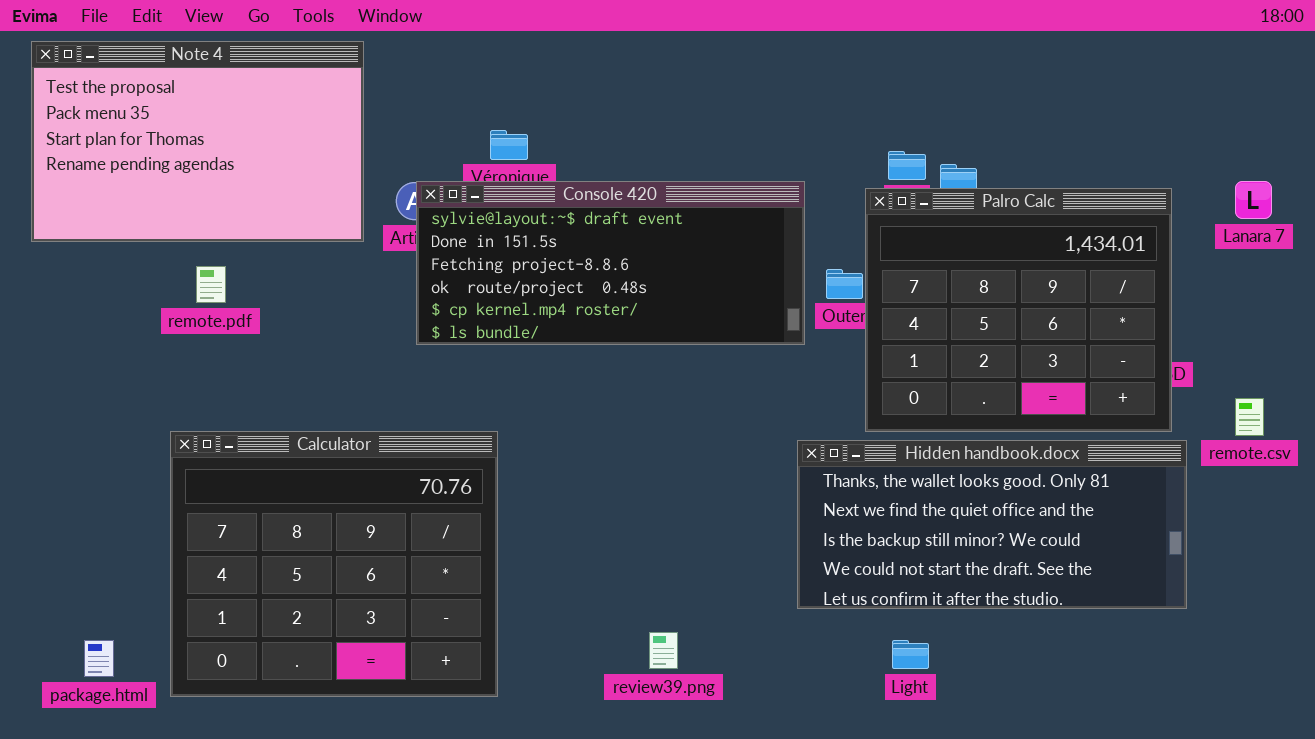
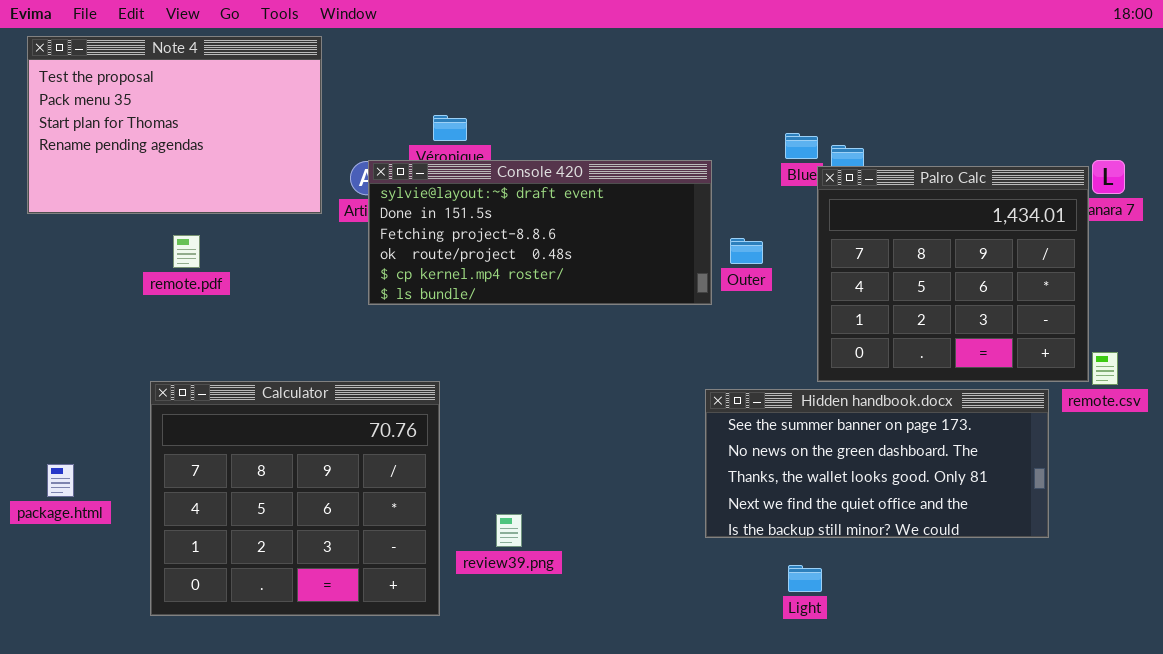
Palro Calc: [865,188,1172,432] -> [817,166,1089,382], moved
Hidden handbook.docx: [797,440,1187,609] -> [705,389,1049,538], scrolled up 2 rows
review39.png: [649,632,678,669] -> [496,514,522,547], moved
package.html: [84,640,114,677] -> [47,464,74,497], moved

